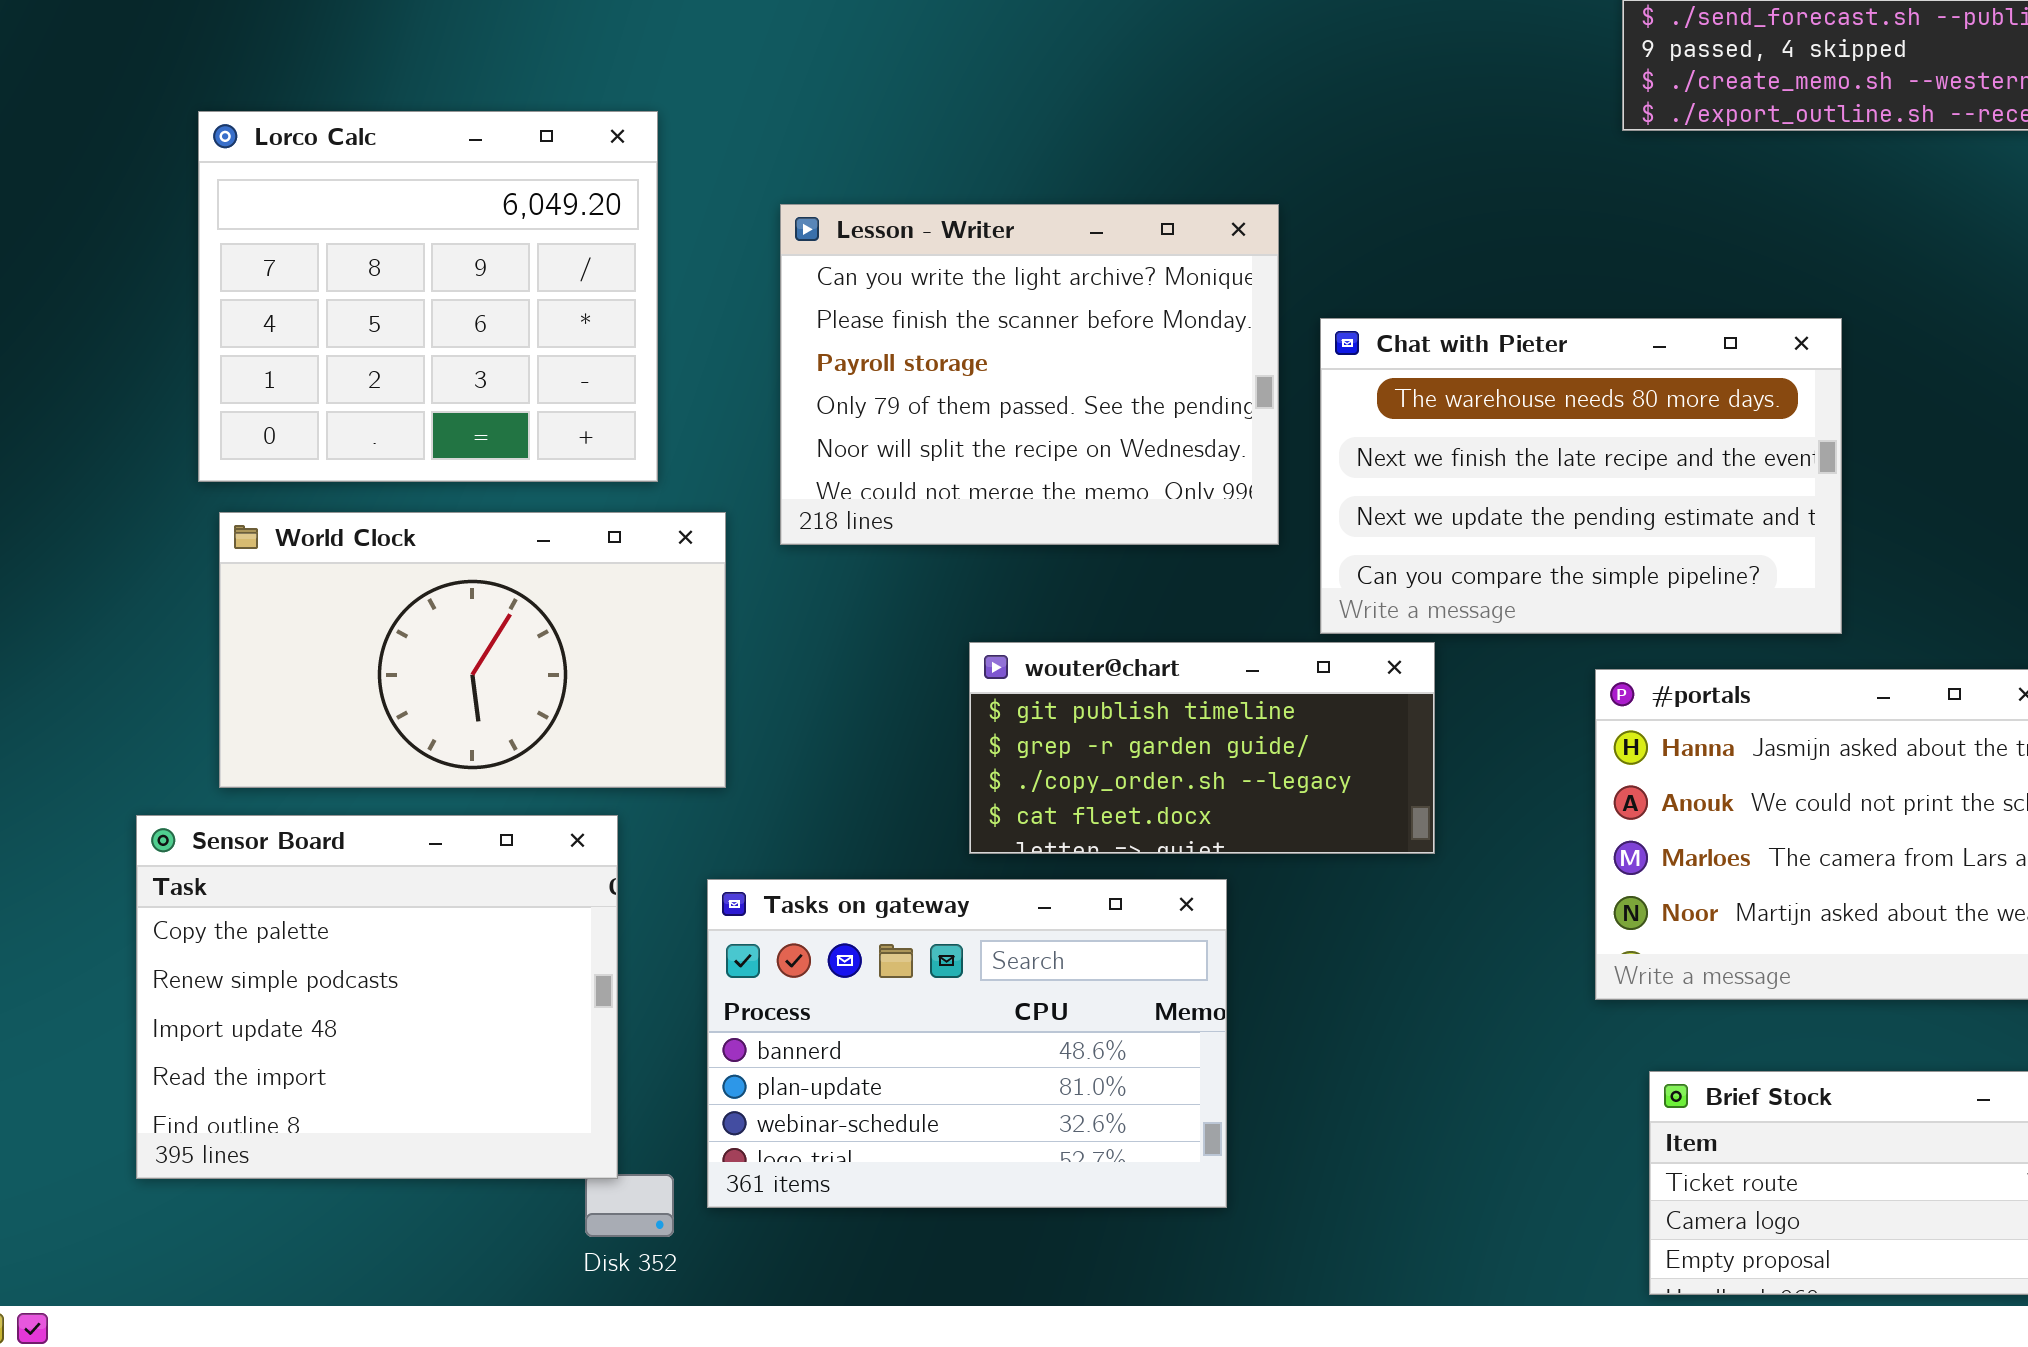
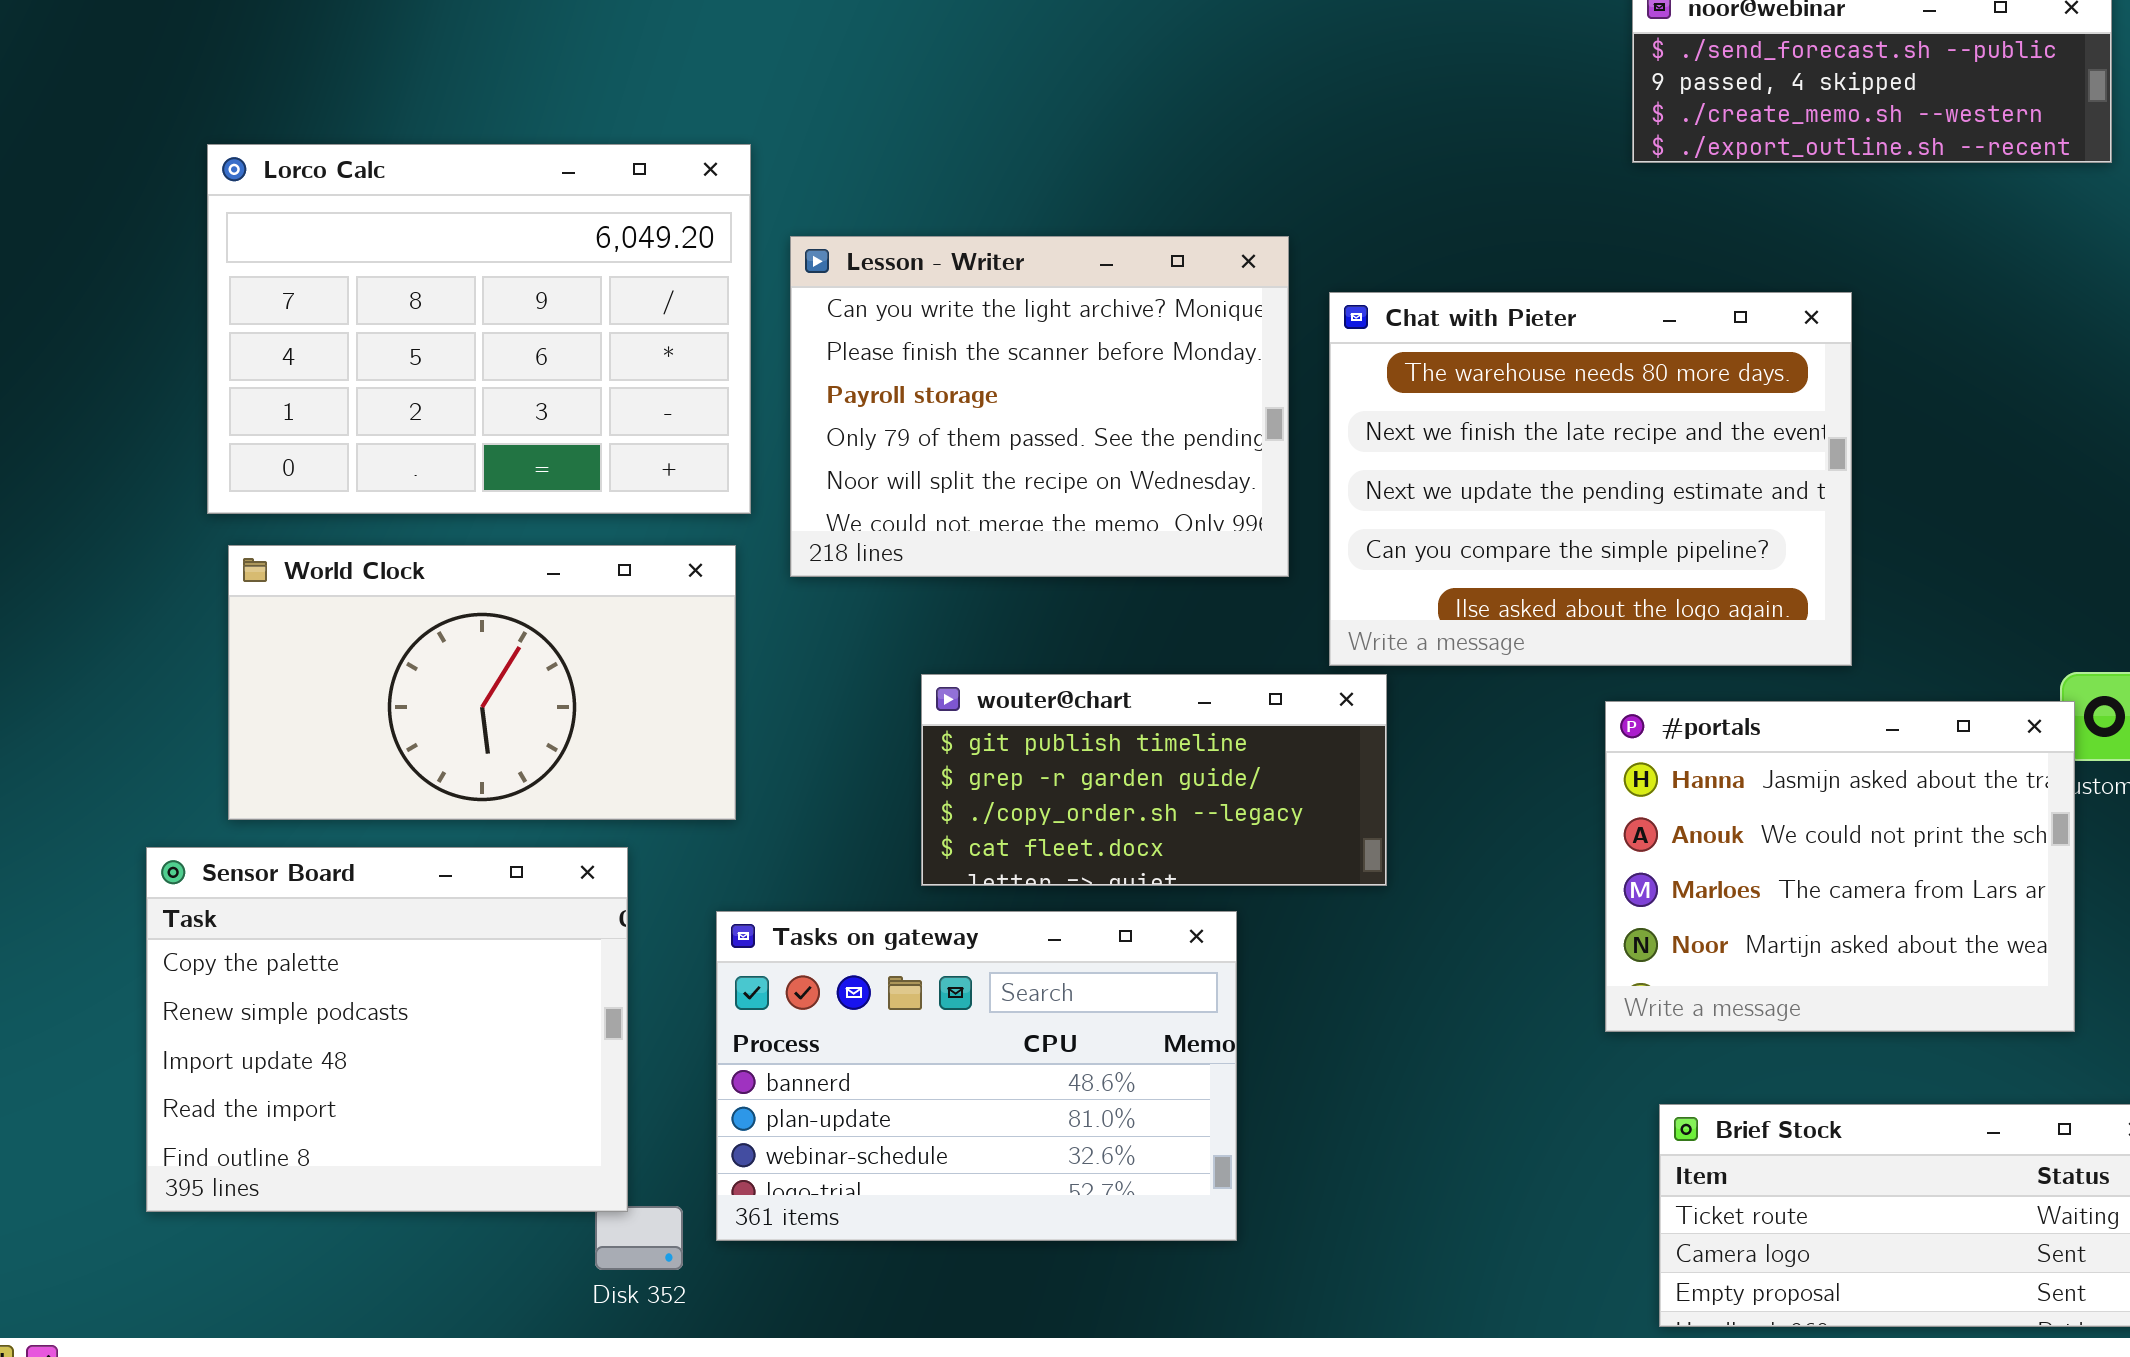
Lorco Calc: [198,111,658,482] -> [207,144,751,514], resized
Chat with Pieter: [1320,318,1842,634] -> [1329,292,1852,666], resized
wouter@chart: [969,642,1435,854] -> [921,674,1387,886], moved

